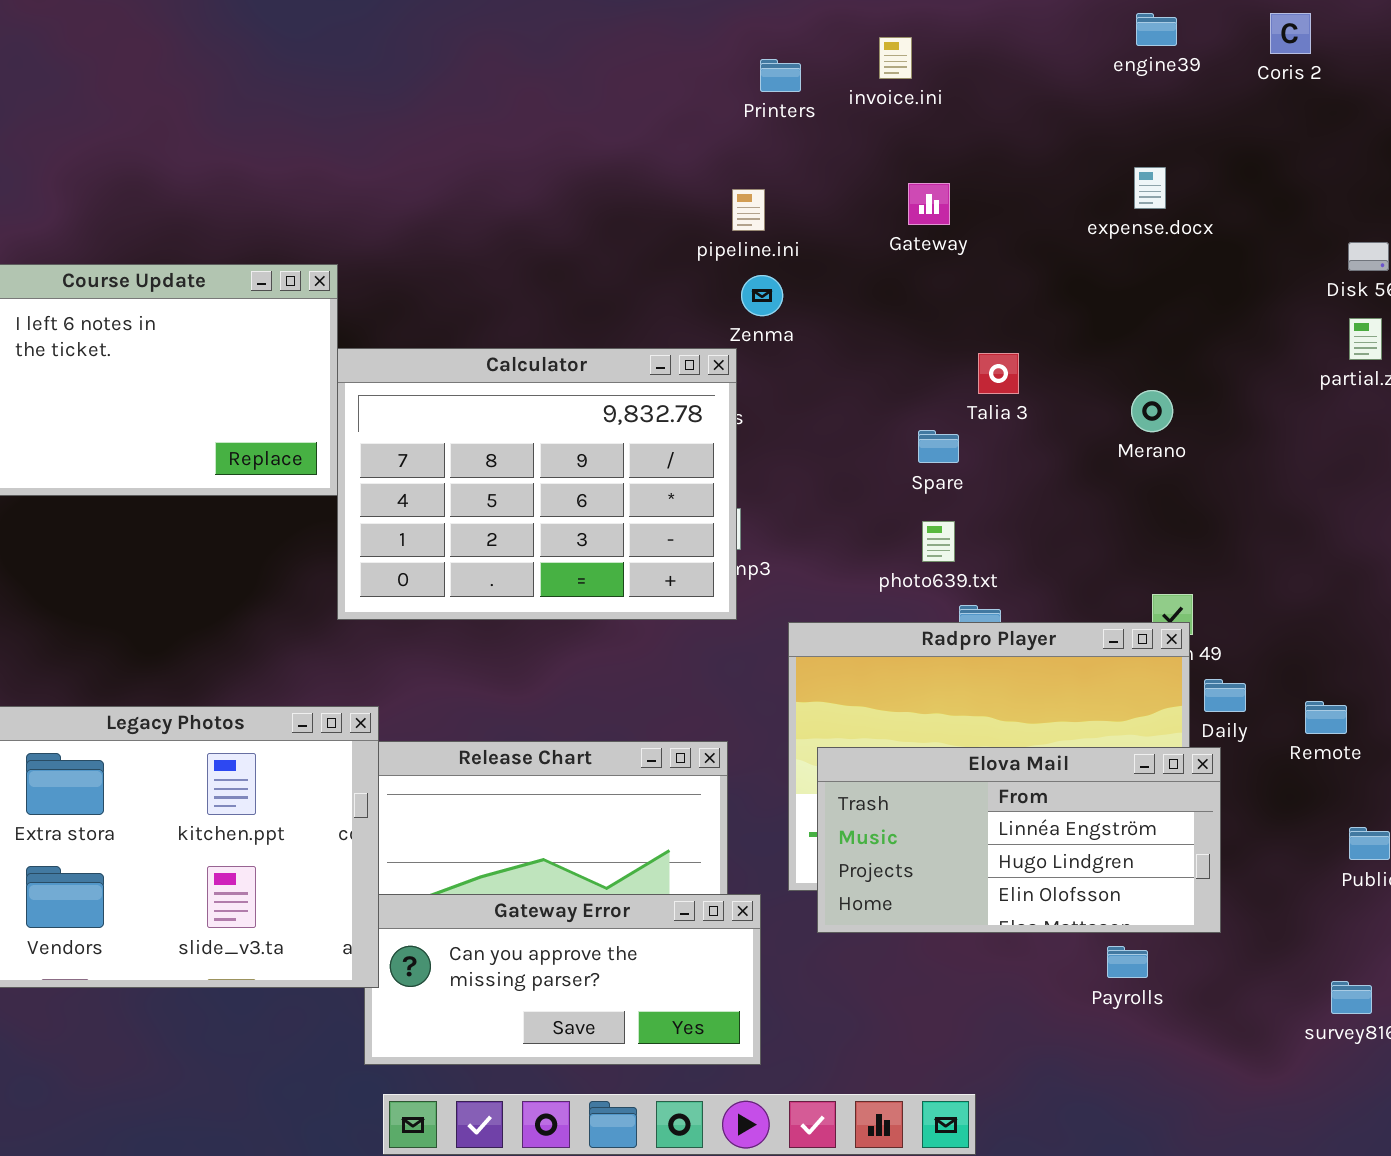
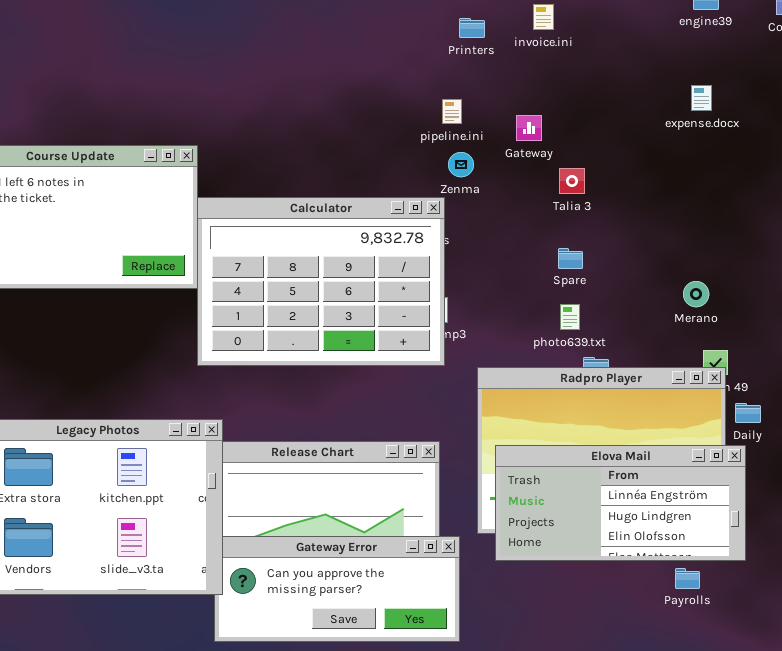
Gateway: [908,183,950,225] -> [516,115,542,141], moved
Talia 3: [978,353,1019,394] -> [559,168,585,194], moved
Merano: [1131,390,1173,432] -> [683,281,709,307], moved

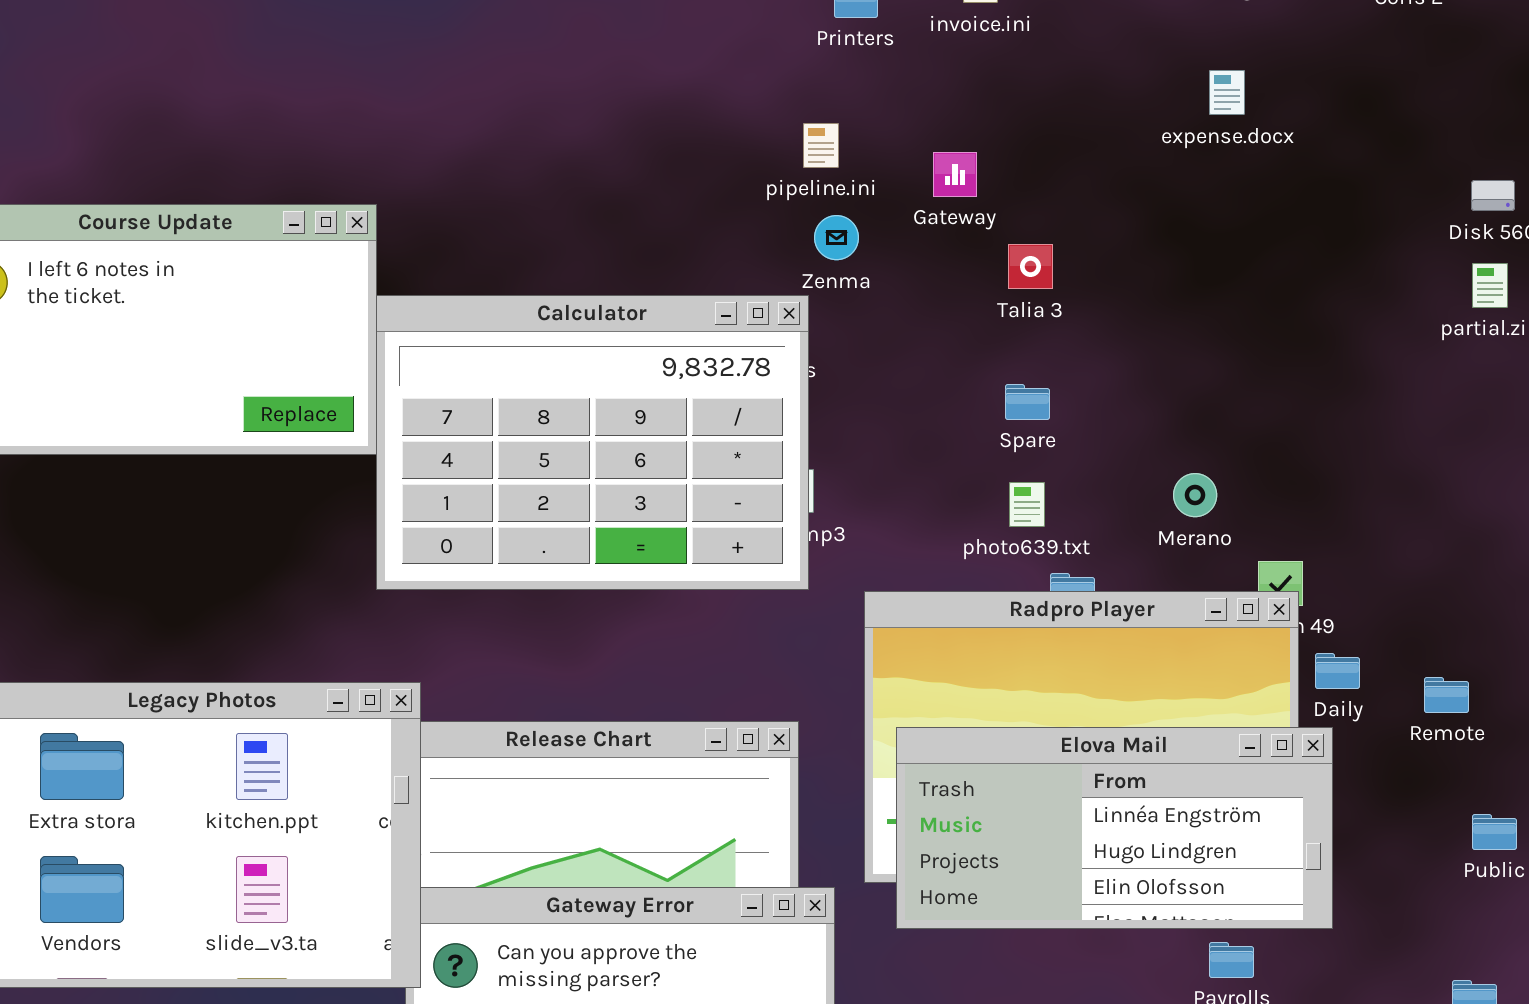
expense.docx: [691,85,712,111] -> [1209,70,1245,115], moved
Merano: [683,281,709,307] -> [1173,473,1217,517], moved

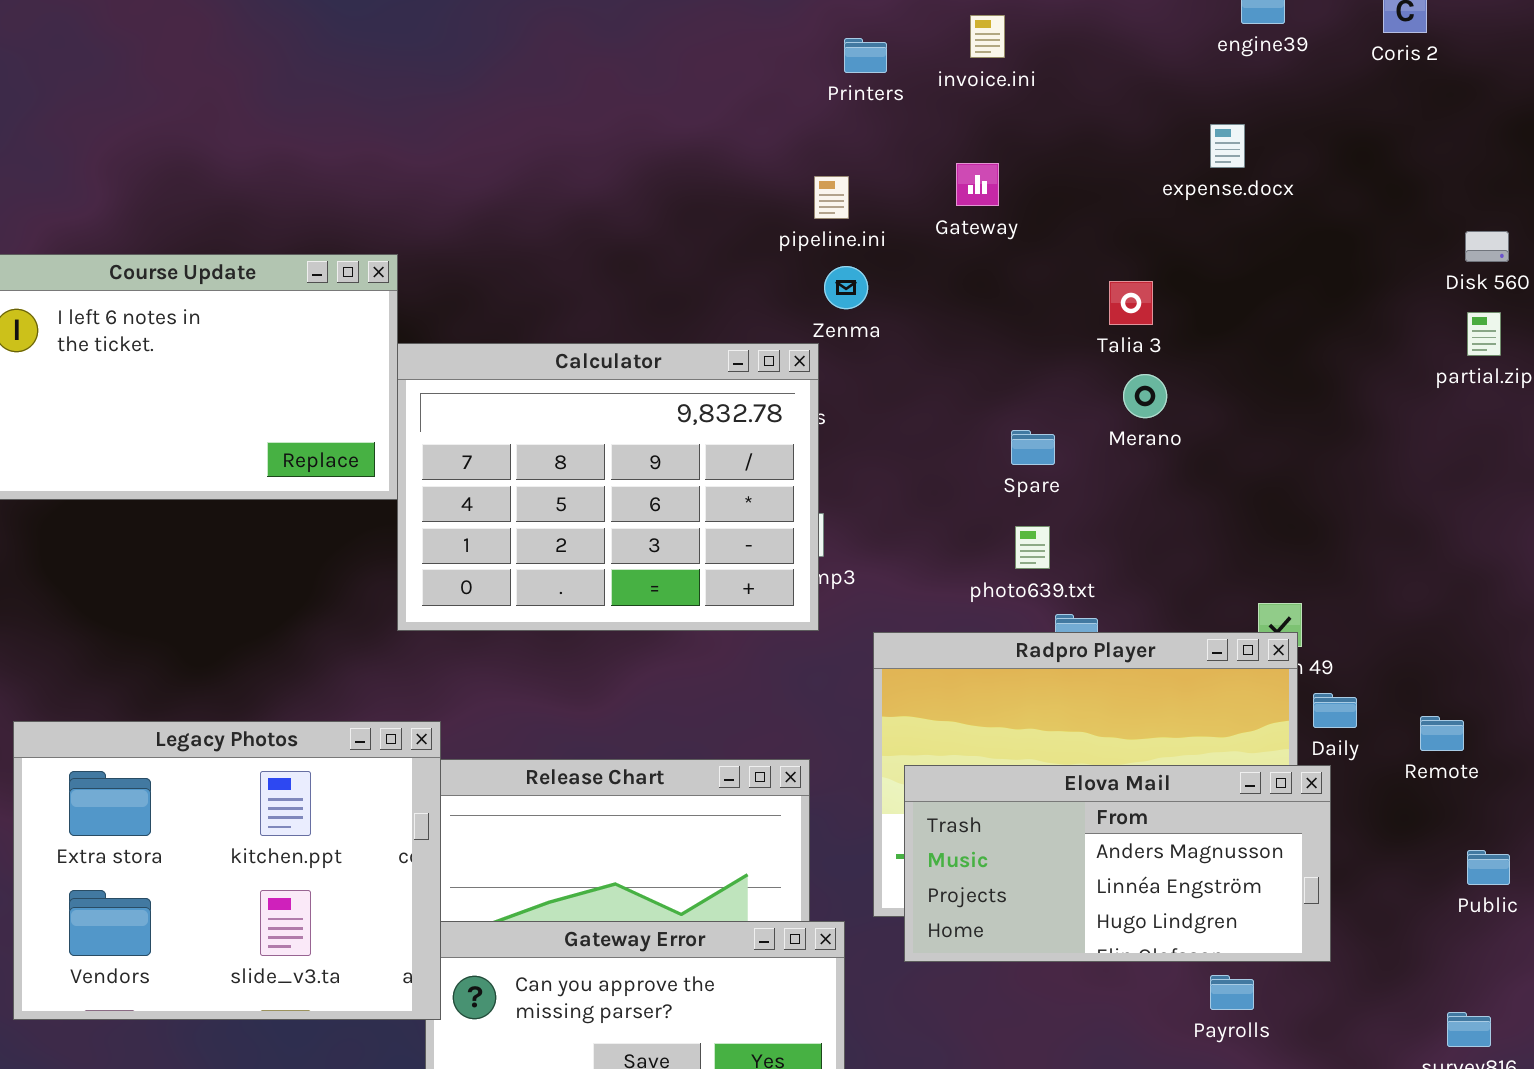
Gateway: [933,152,977,197] -> [956,163,999,206], moved
Talia 3: [1008,244,1053,289] -> [1109,281,1153,325], moved
Merano: [1173,473,1217,517] -> [1123,374,1167,418], moved
Elova Mail: [896,727,1333,929] -> [904,765,1331,962], scrolled up 1 row

